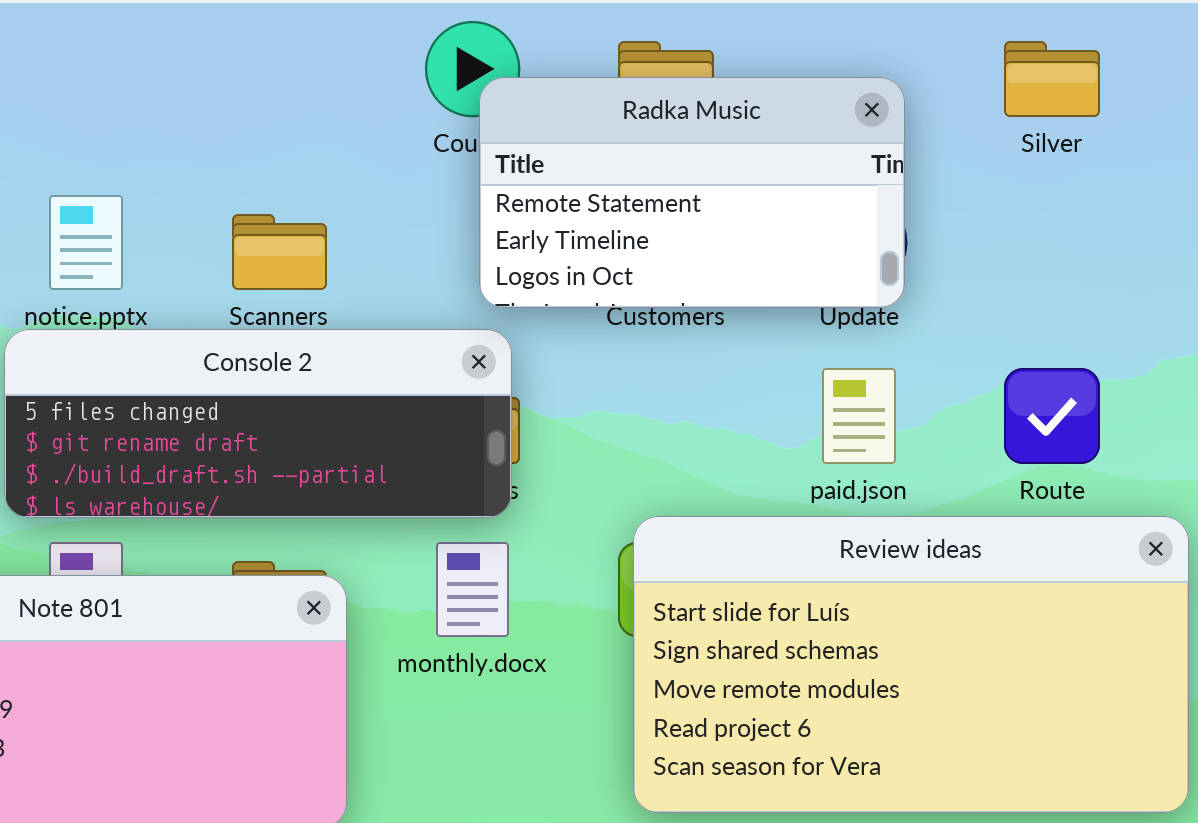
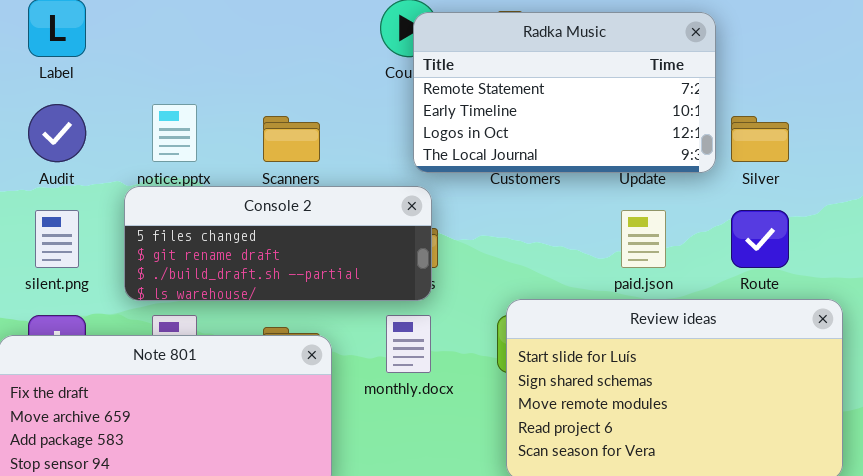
Silver: [1004,41,1100,117] -> [731,116,789,162], moved
Radka Music: [479,77,905,308] -> [413,12,716,173], resized

